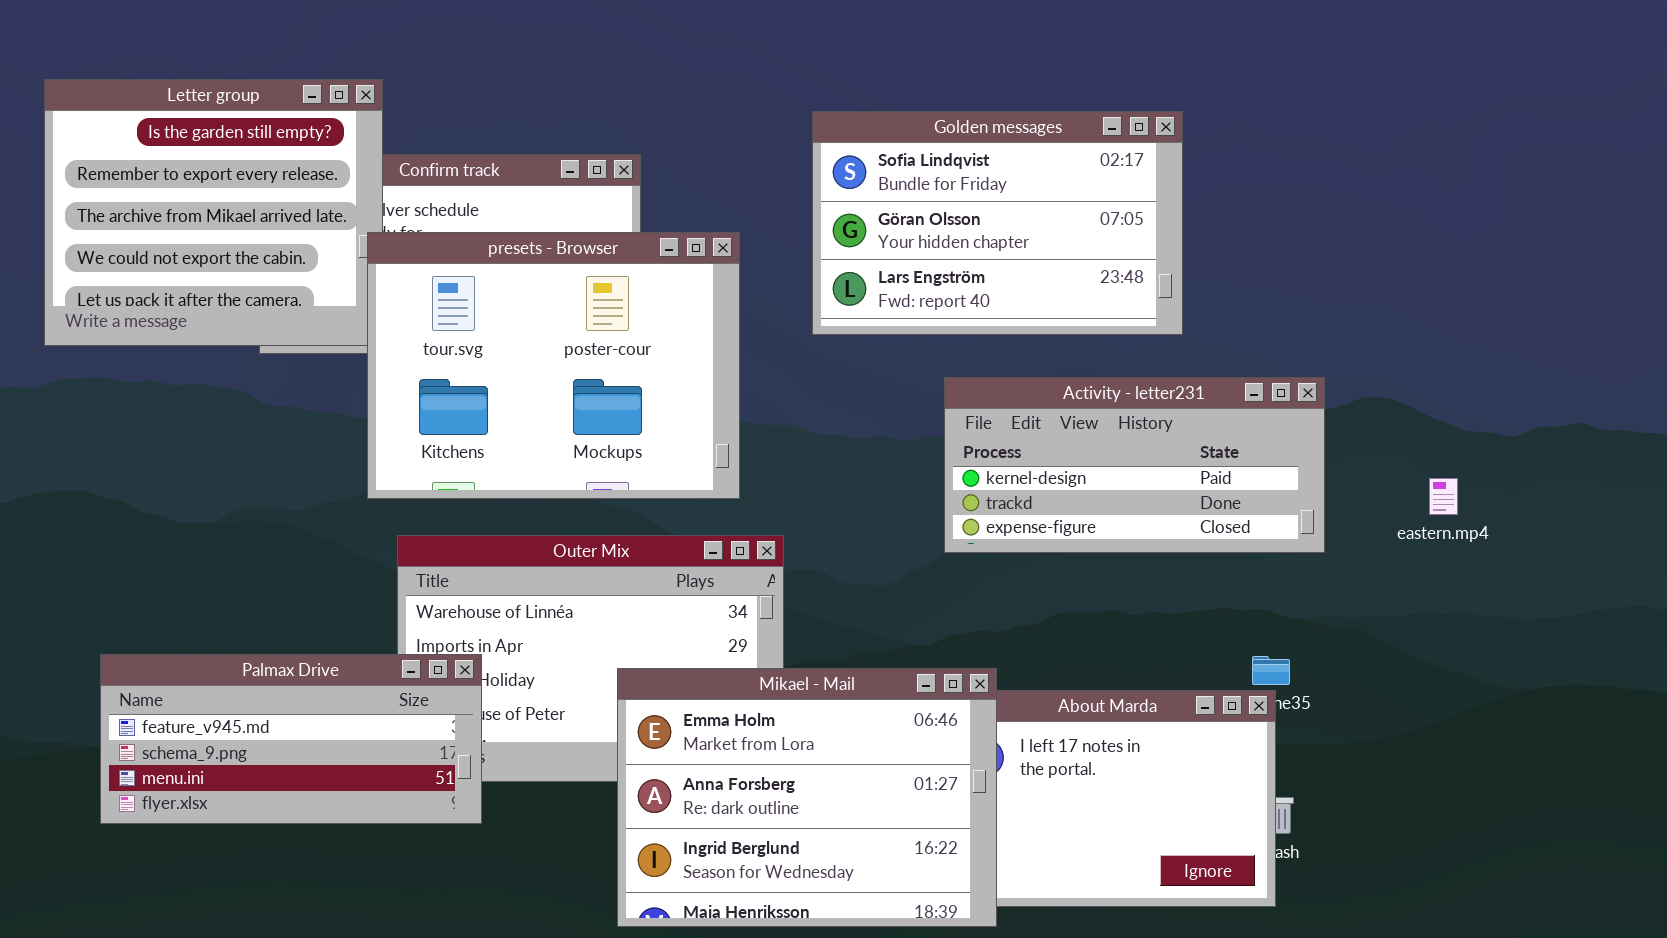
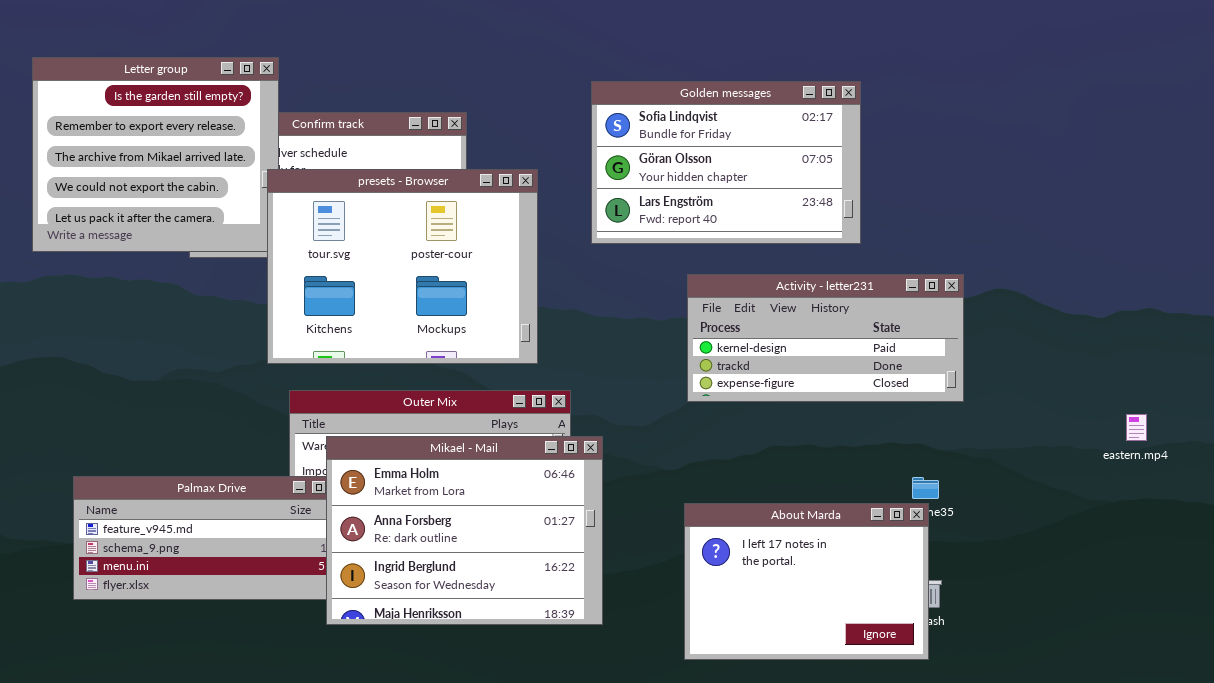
eastern.mp4: [1429,478,1458,515] -> [1126,414,1147,441], moved
Mikael - Mail: [617,668,997,927] -> [326,436,603,625], moved

